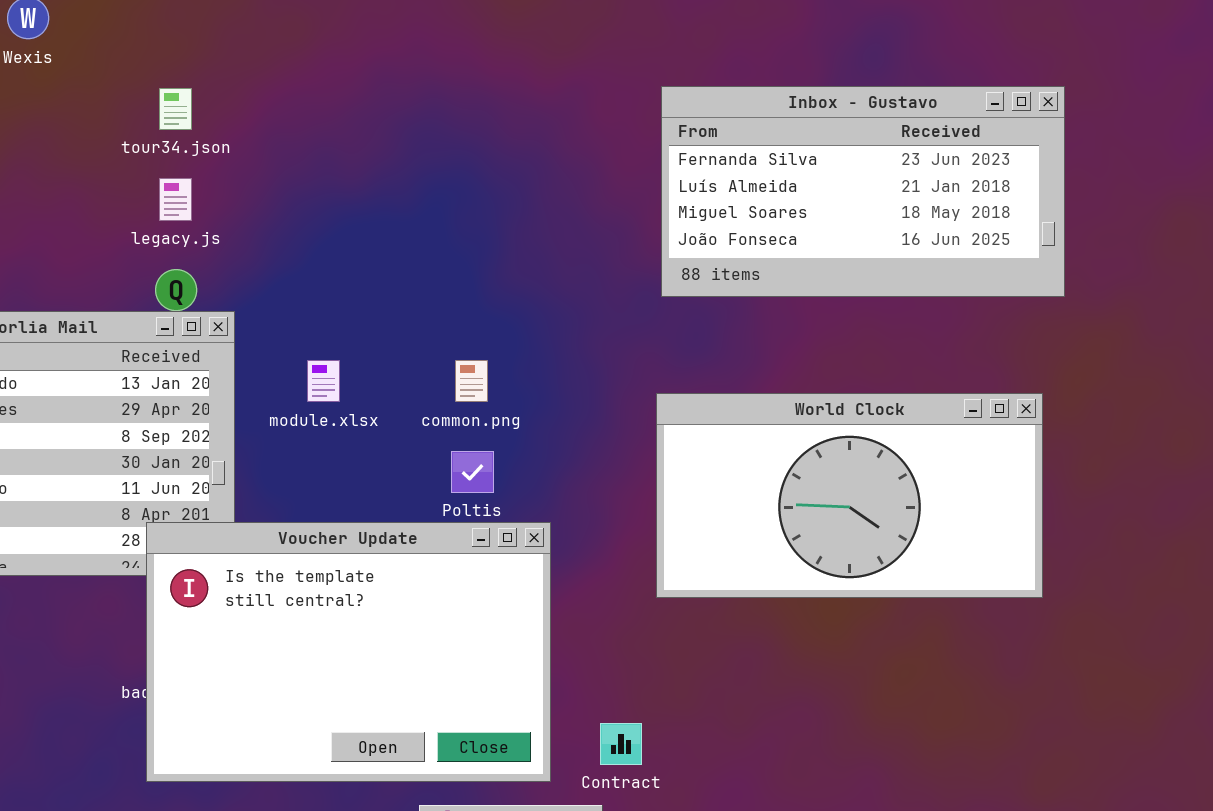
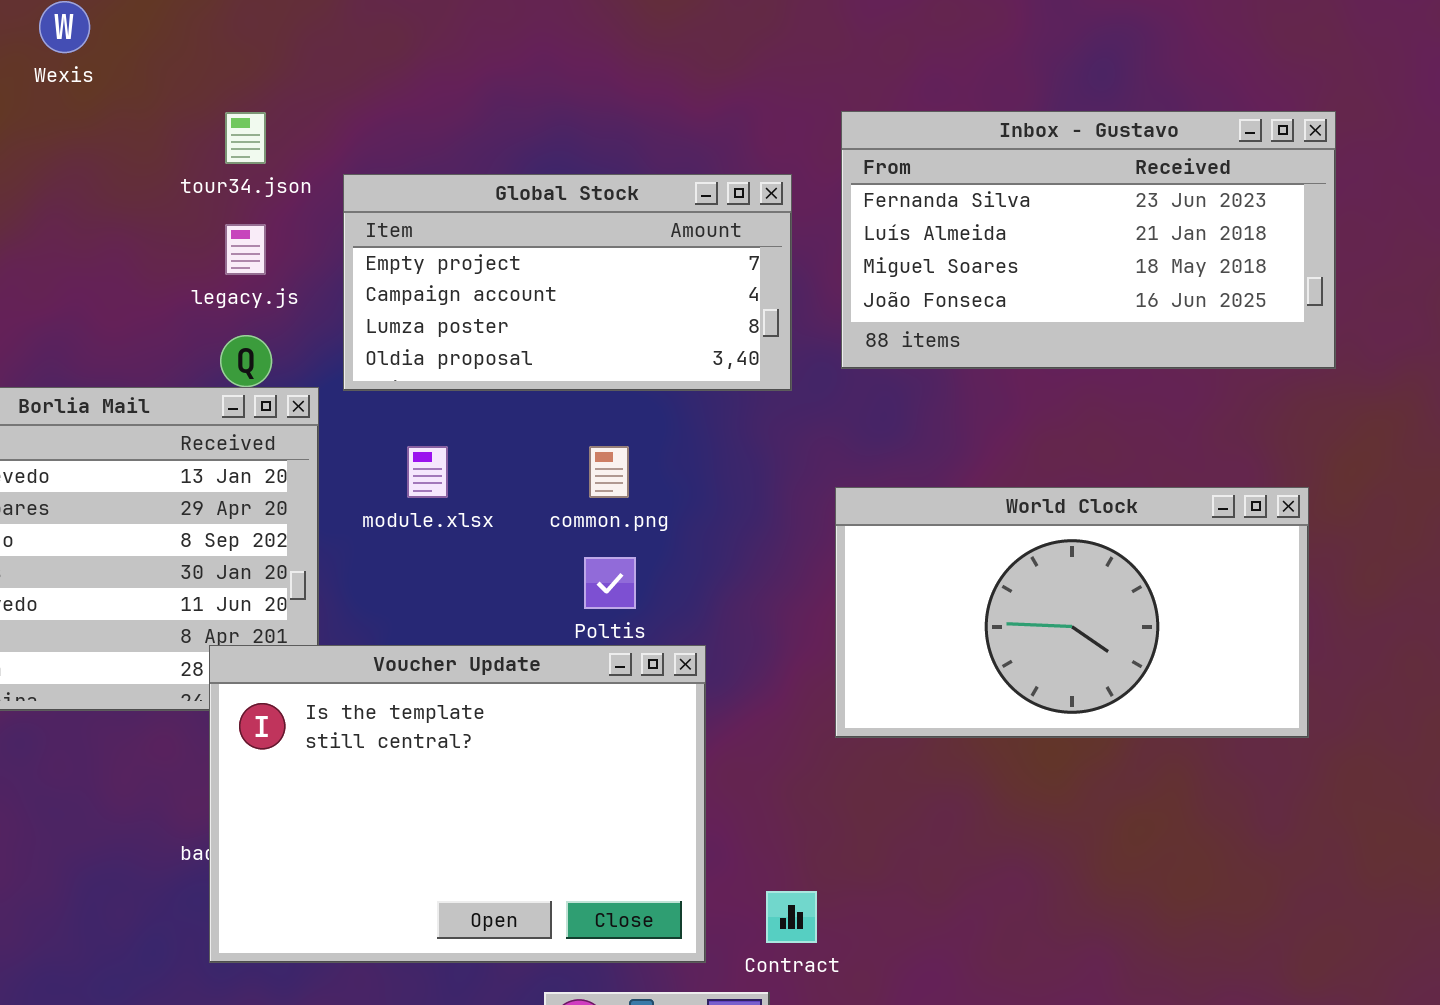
Global Stock: none -> [343,174,792,391], opened

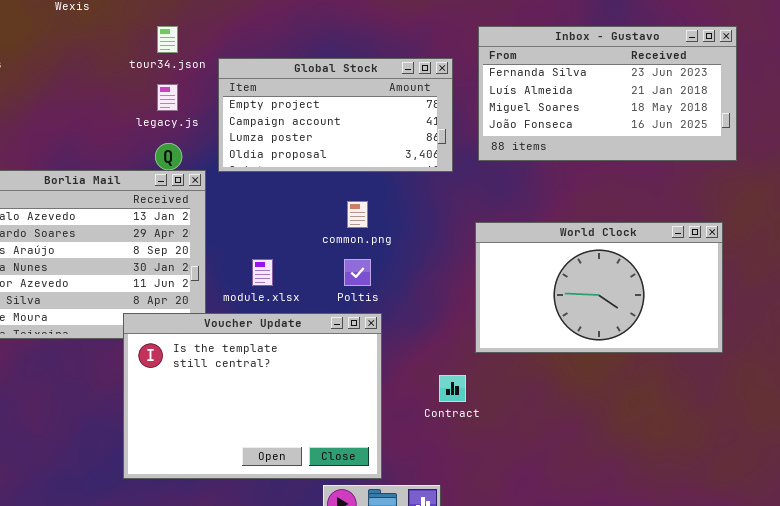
module.xlsx: [407,446,448,498] -> [252,259,273,286], moved
Voucher Update: [209,645,706,963] -> [123,313,382,479], moved
Contract: [766,891,817,943] -> [439,375,466,402], moved

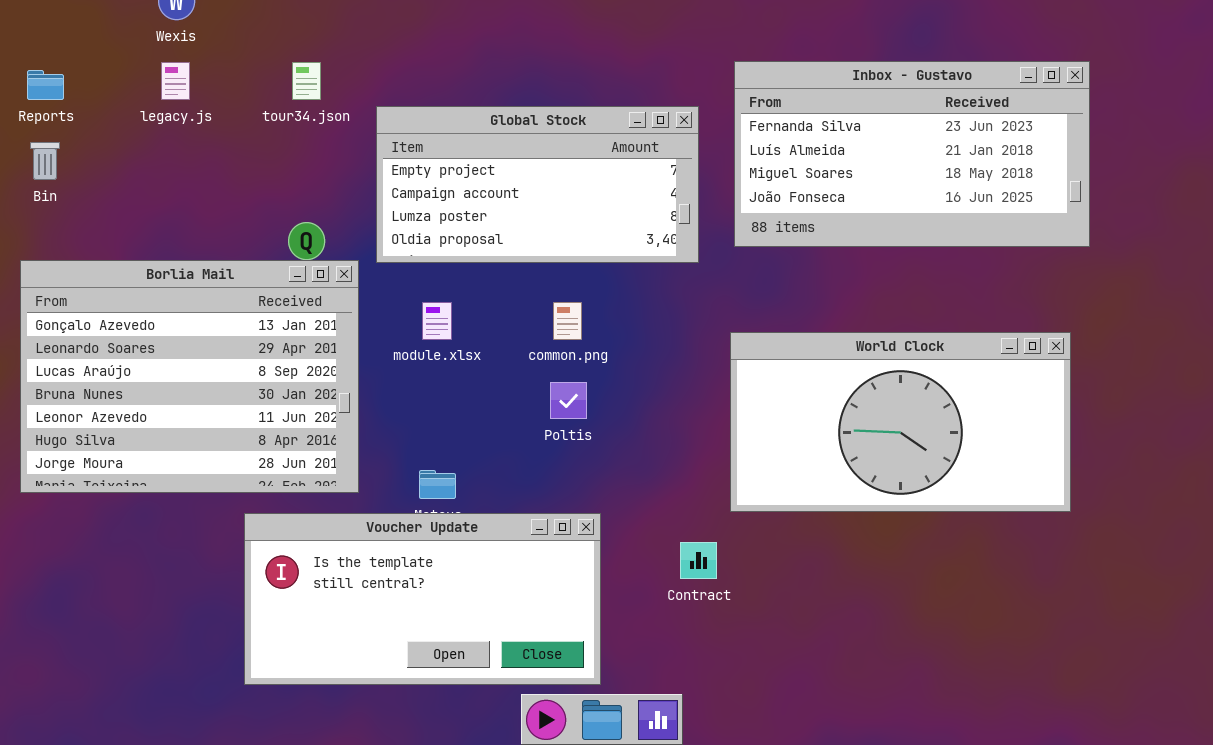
legacy.js: [157,84,178,111] -> [161,62,190,100], moved
module.xlsx: [252,259,273,286] -> [422,302,452,340], moved
Voucher Update: [123,313,382,479] -> [244,513,601,685], resized

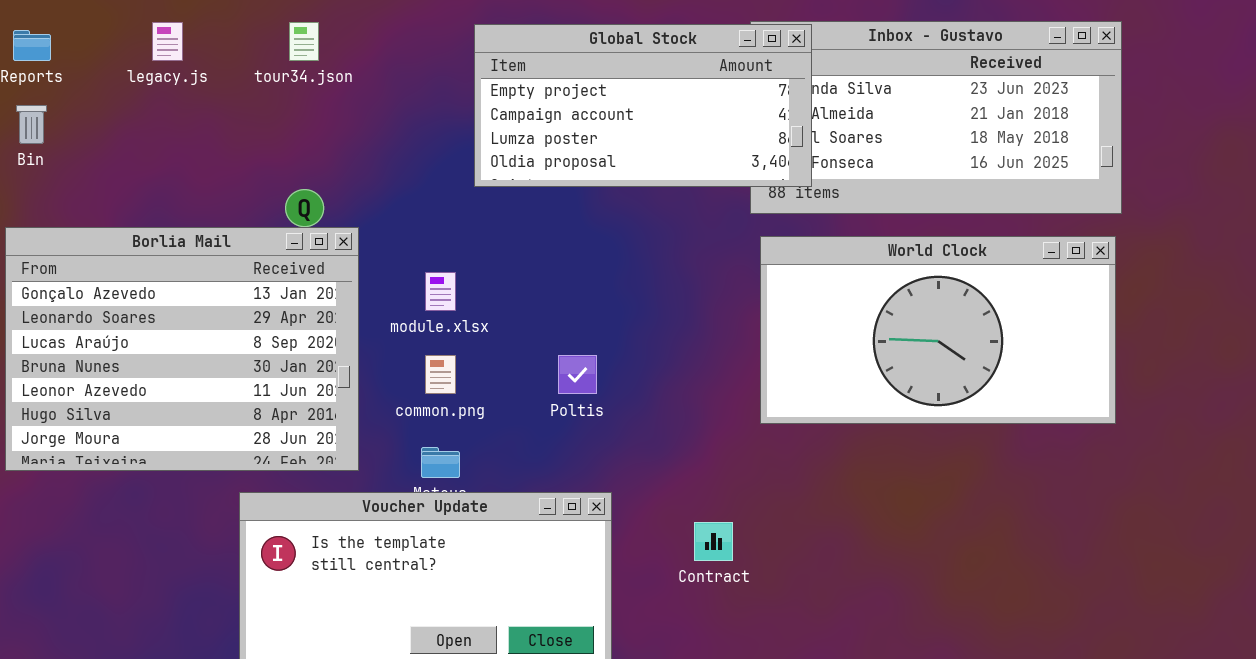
Global Stock: [376,106,699,263] -> [474,24,812,187], moved
common.png: [553,302,582,340] -> [425,355,456,394], moved
World Clock: [730,332,1071,512] -> [760,236,1116,424], moved

